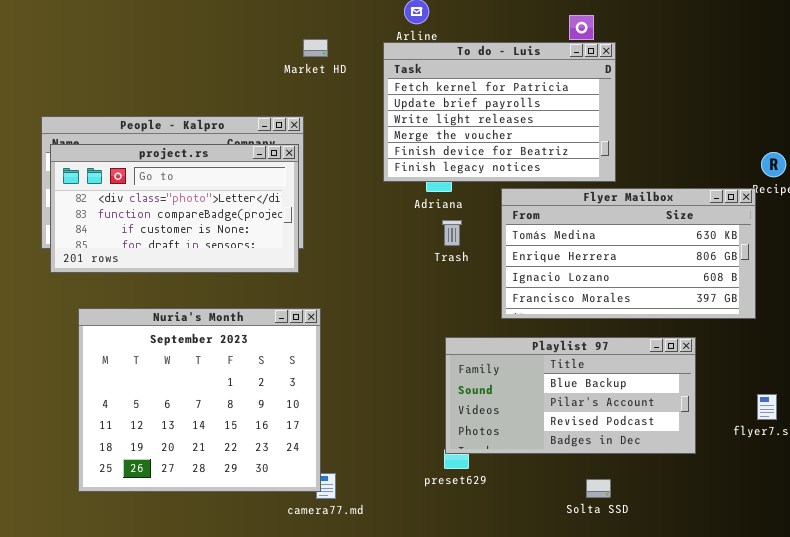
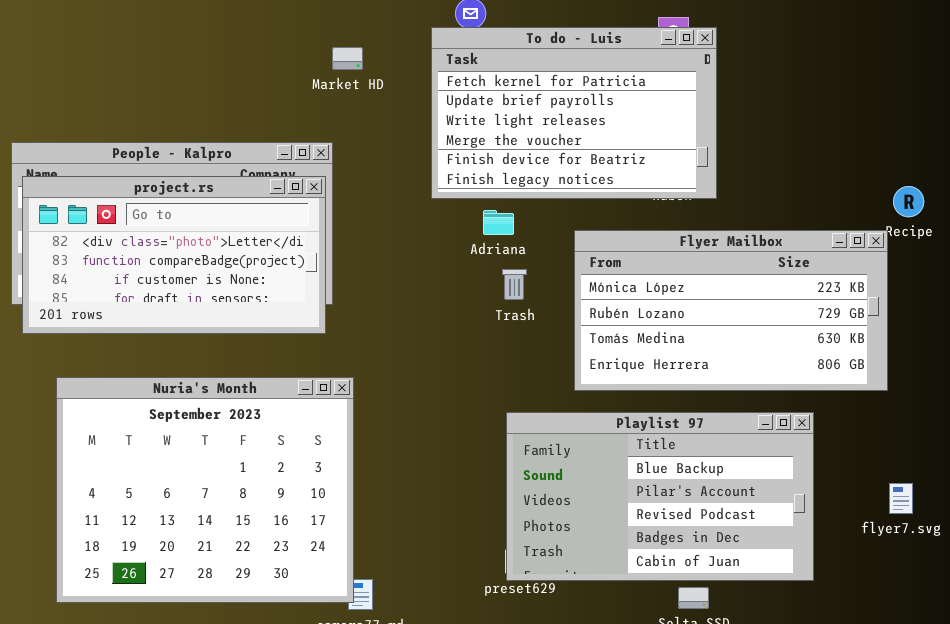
To do - Luis: [383,42,616,182] -> [431,27,717,199], moved
Flyer Mailbox: [501,188,756,319] -> [574,230,888,391], scrolled up 2 rows
Playlist 97: [445,337,696,454] -> [506,412,814,581], resized

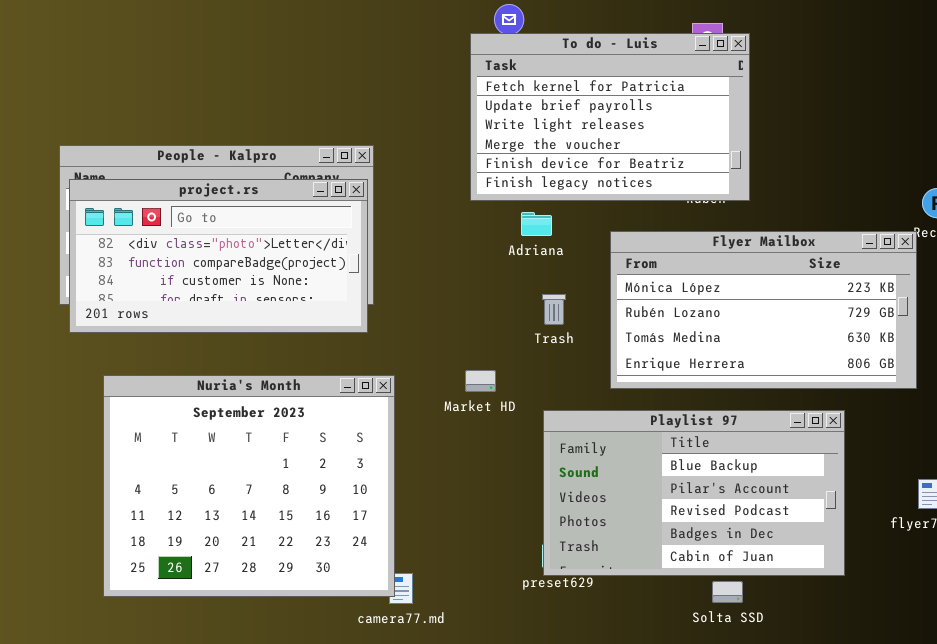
Market HD: [332,47,363,70] -> [465,370,496,392], moved
Trash: [502,269,527,300] -> [542,294,566,325], moved

